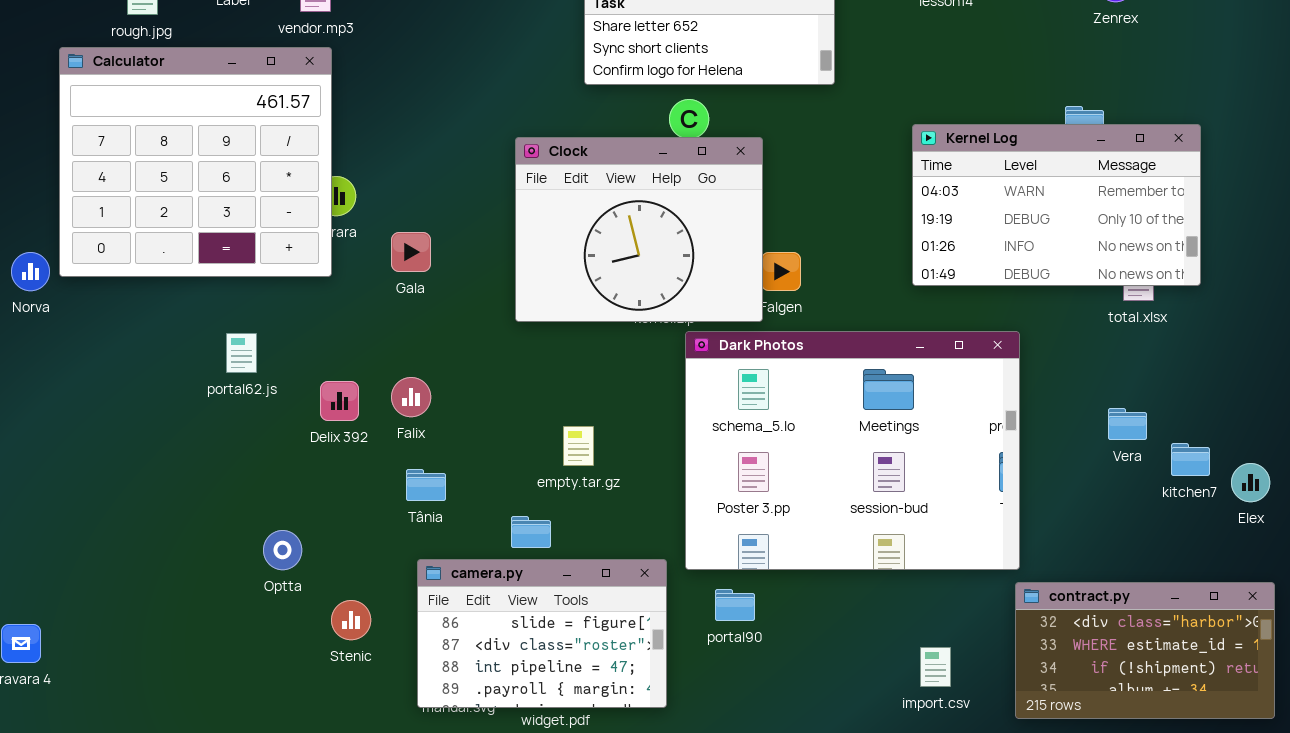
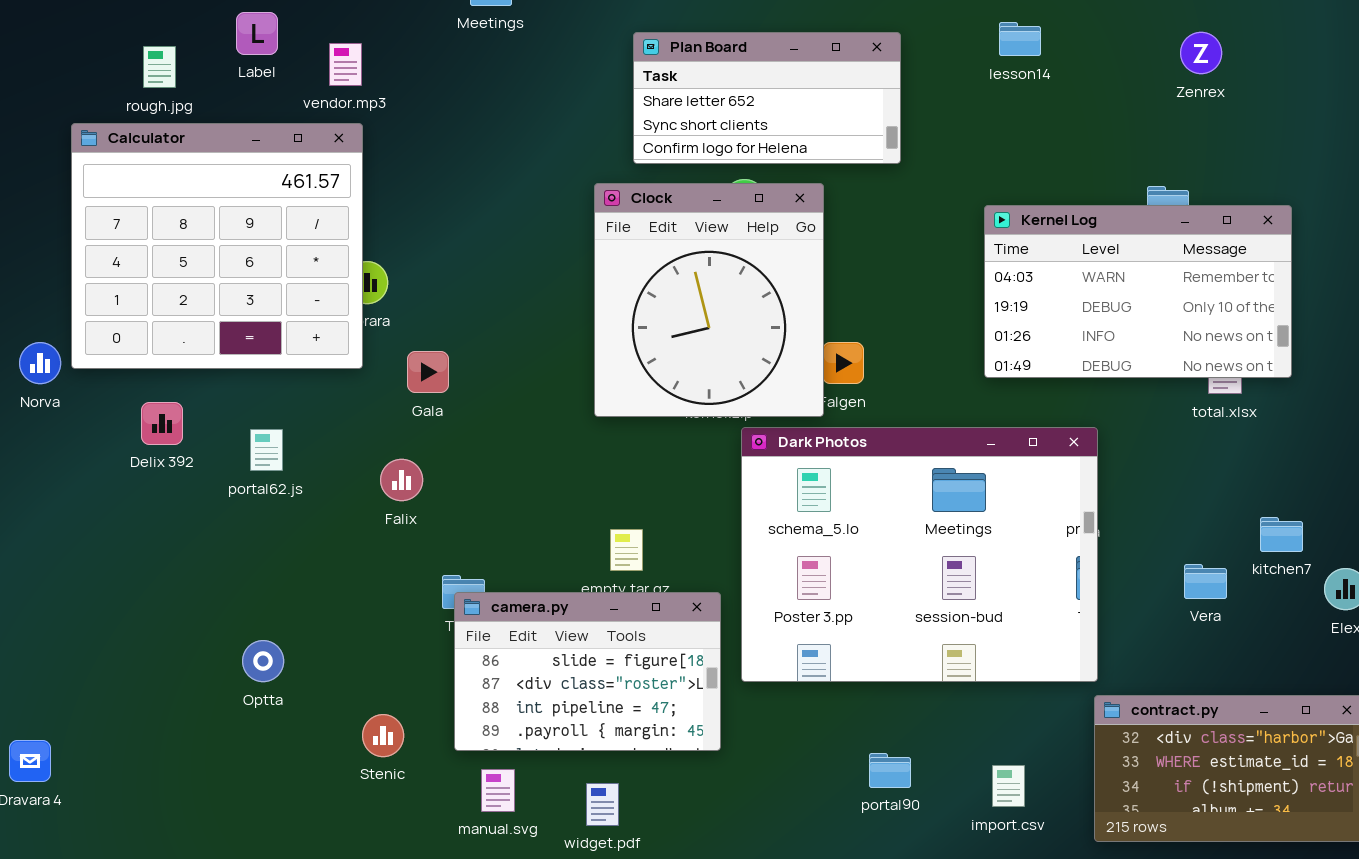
Clock: [515,137,763,322] -> [594,183,824,417], resized
Gala: [391,232,431,272] -> [407,351,449,393], moved
Falix: [391,377,431,417] -> [380,459,423,501], moved
Delix 392: [320,381,359,421] -> [141,402,183,445], moved
Vera: [1108,408,1147,440] -> [1184,564,1227,599], moved
kitchen7: [1171,443,1210,476] -> [1260,517,1303,552], moved
Optta: [263,530,302,570] -> [242,640,284,682], moved
camera.py: [417,559,667,708] -> [454,592,721,751], moved
portal90: [715,589,755,621] -> [869,753,911,788], moved

